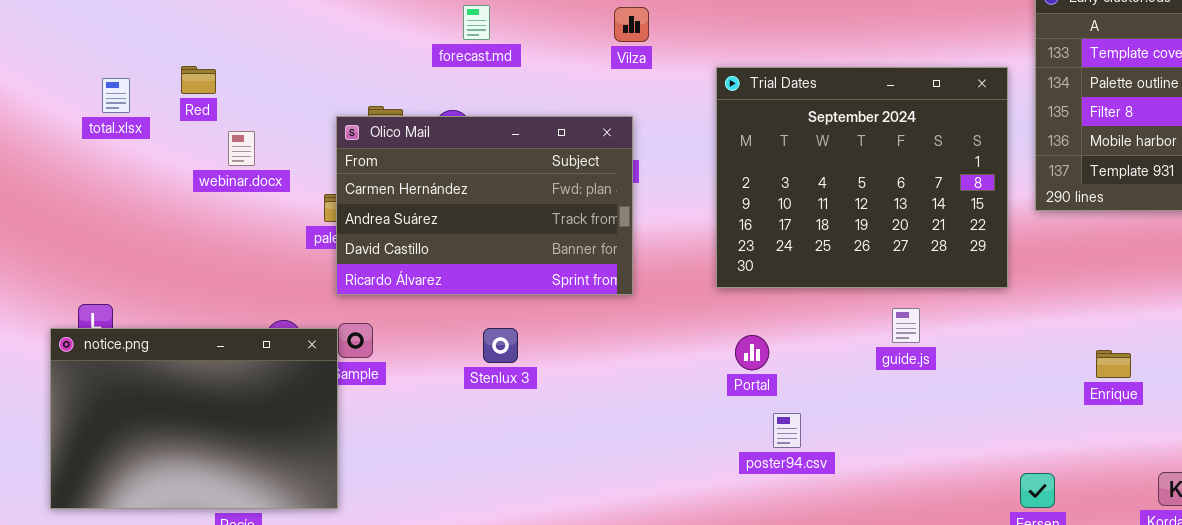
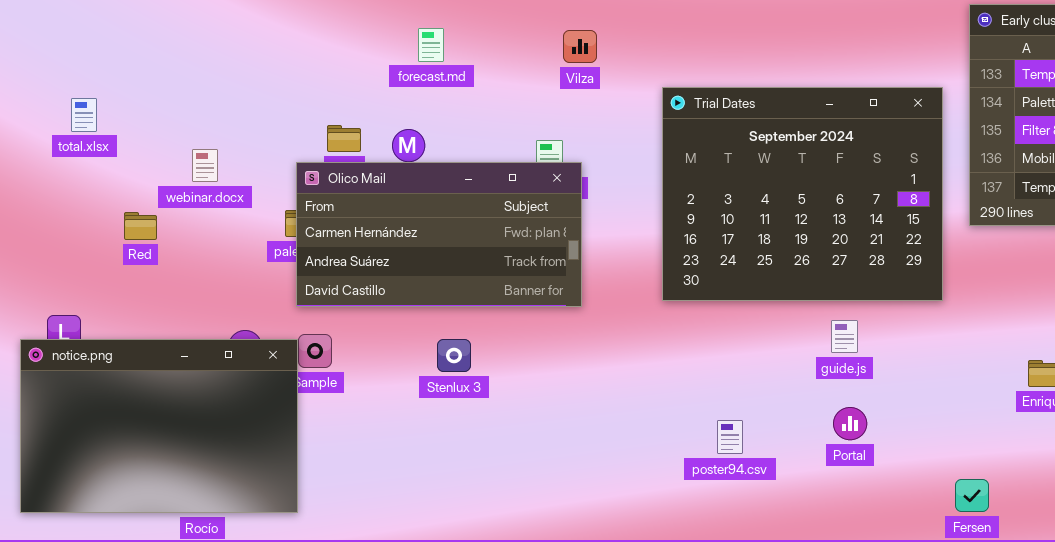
Red: [181,66,216,94] -> [124,212,157,240], moved
Olico Mail: [336,116,633,295] -> [296,162,582,307], resized
Portal: [735,335,769,370] -> [833,407,867,440], moved

